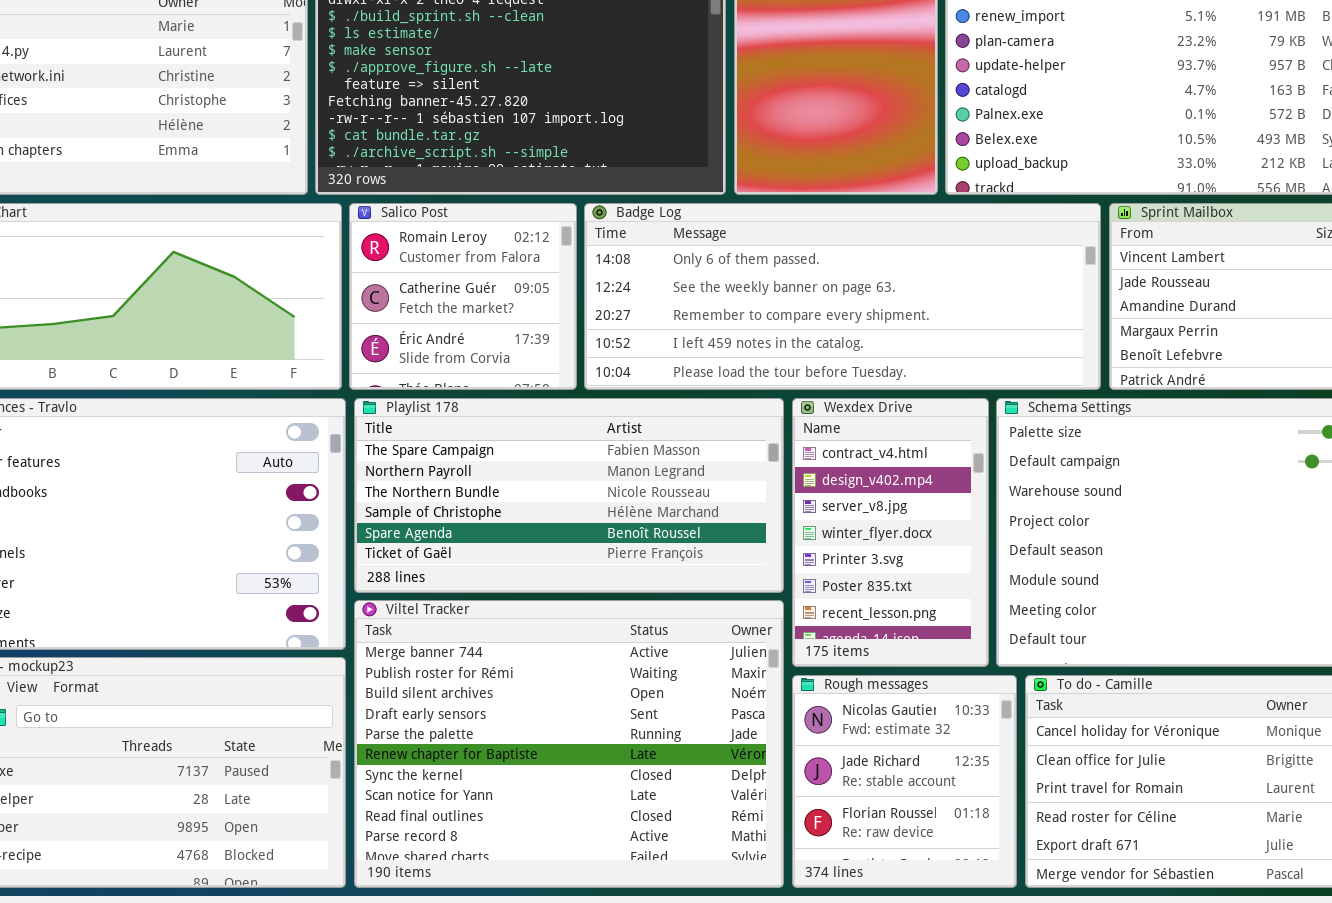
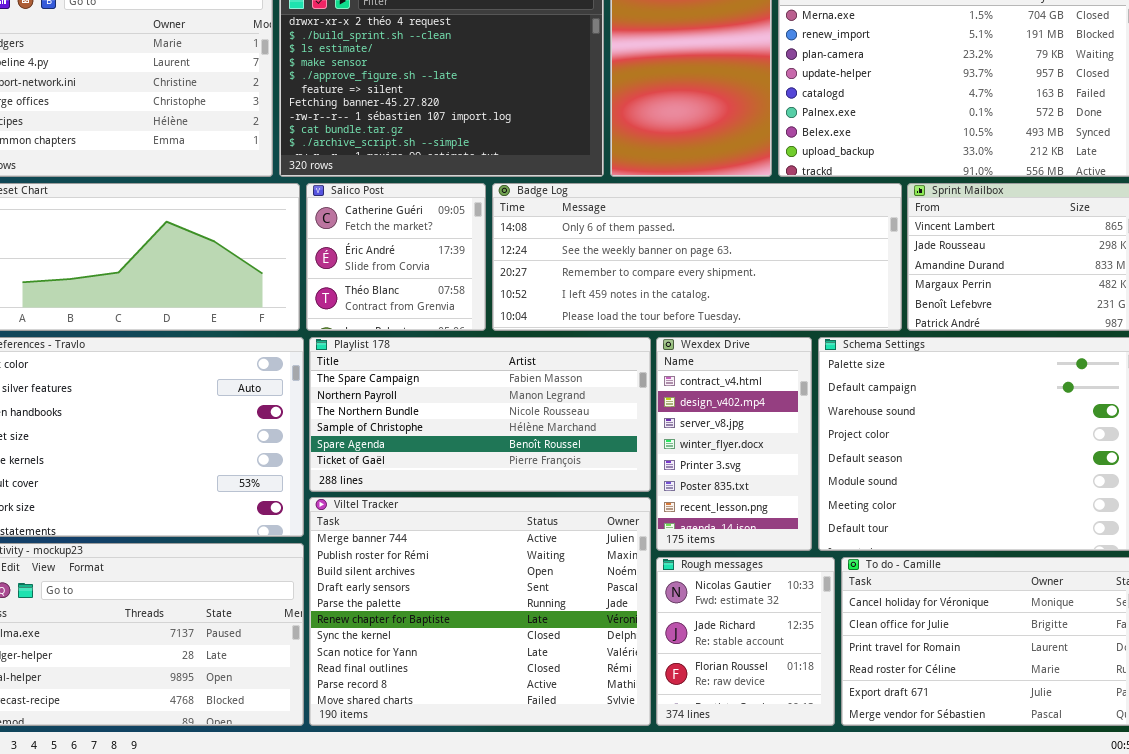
Salico Post: [349,203,577,390] -> [306,183,486,331], scrolled down 1 row

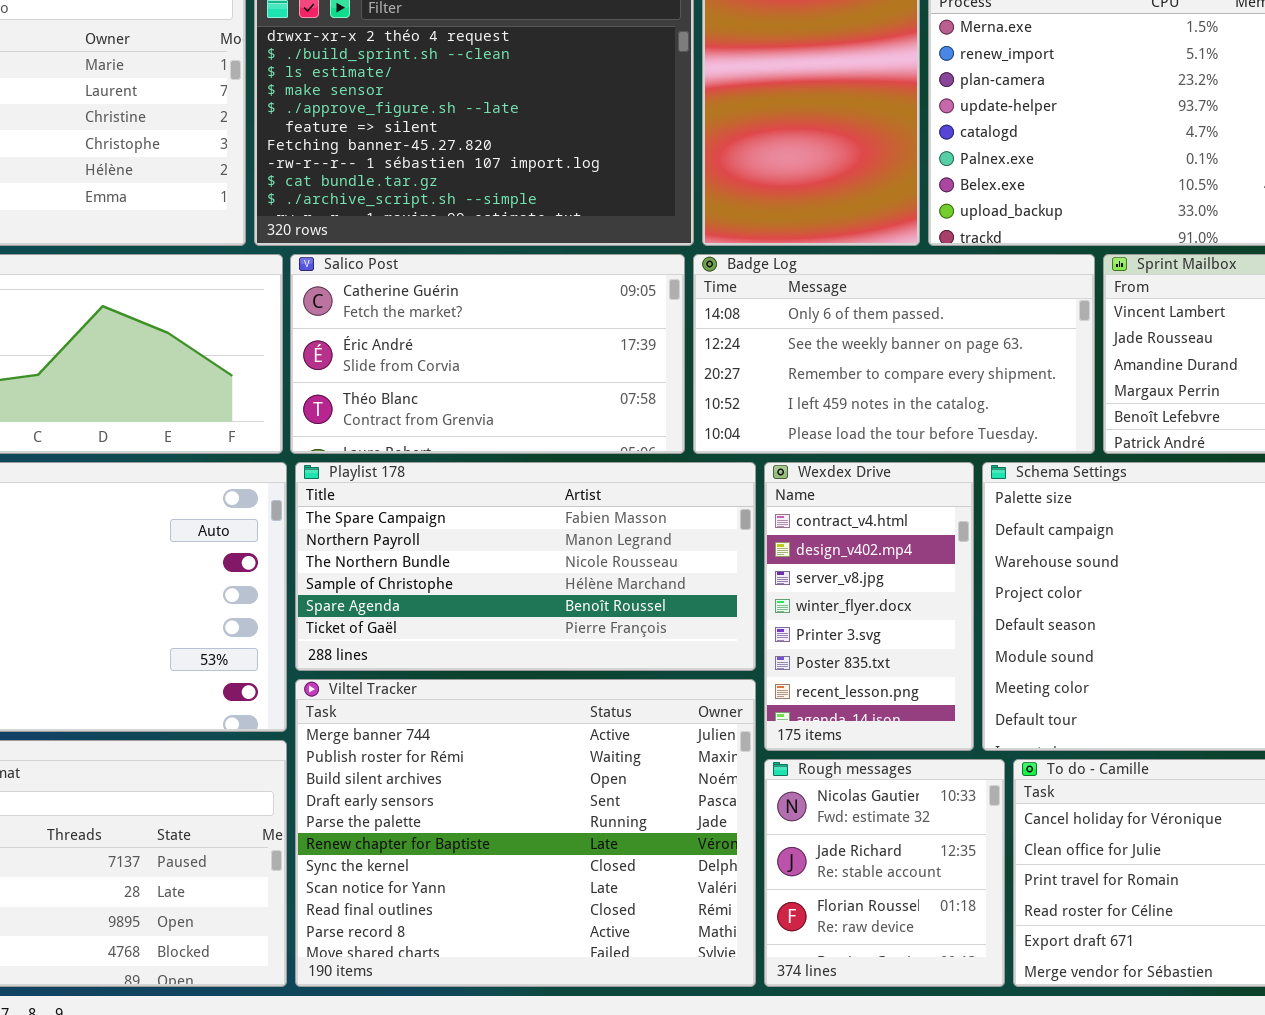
Salico Post: [306,183,486,331] -> [290,254,685,454], resized
Badge Log: [492,183,902,331] -> [693,254,1095,454], resized

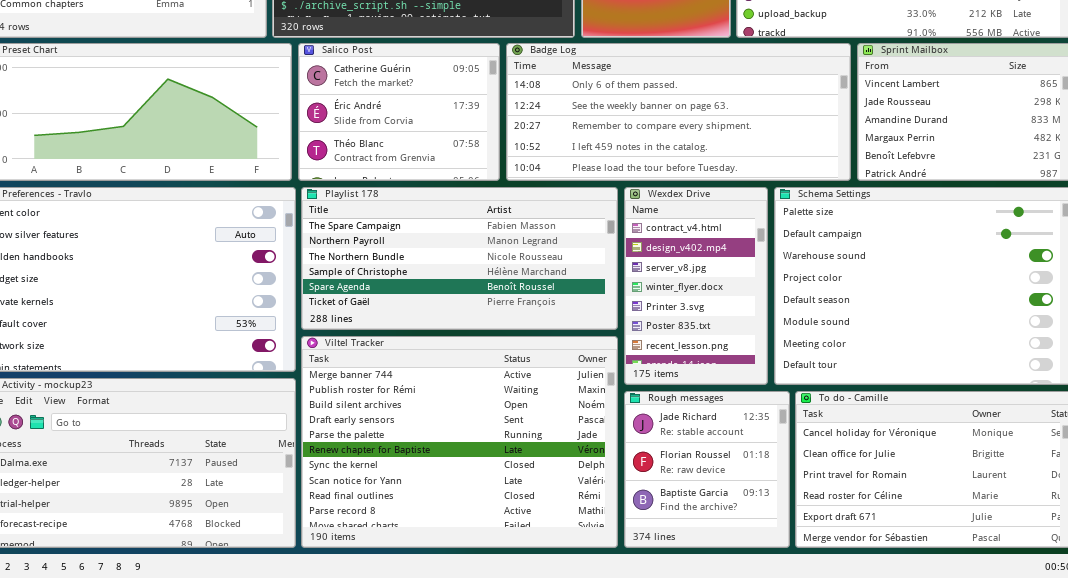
Salico Post: [290,254,685,454] -> [298,43,500,181], resized
Badge Log: [693,254,1095,454] -> [506,43,851,181], resized
Rough messages: [764,759,1005,987] -> [624,391,790,548], scrolled down 1 row

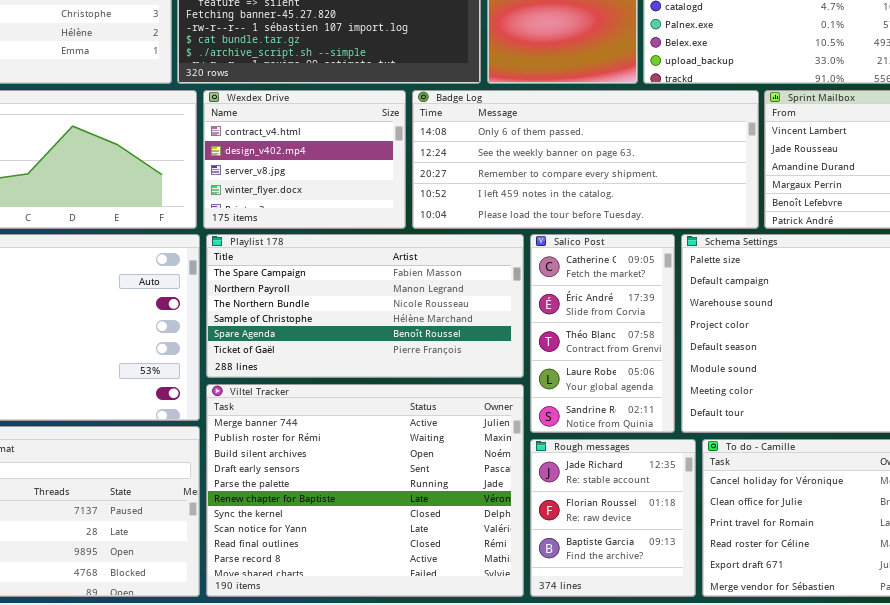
Salico Post: [298,43,500,181] -> [530,234,675,433], moved, resized
Wexdex Drive: [624,187,768,385] -> [203,90,406,229], moved, resized

